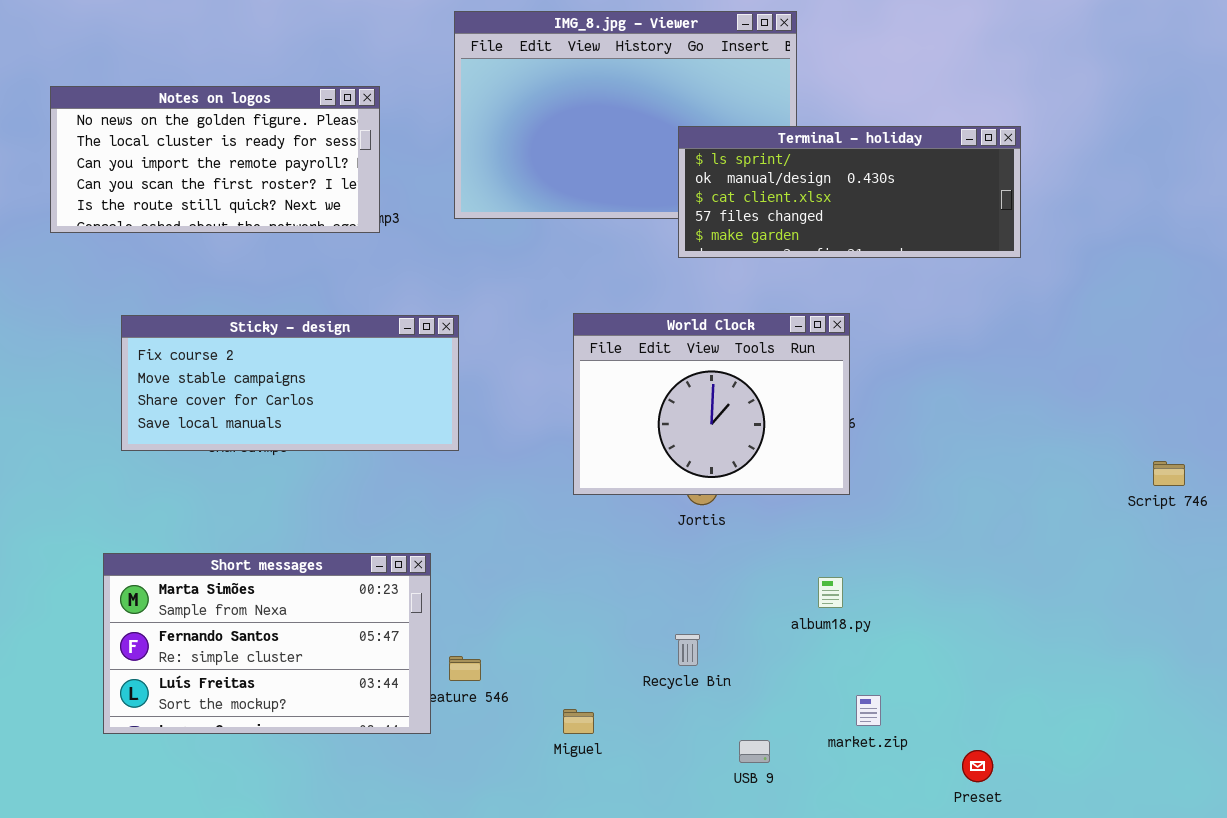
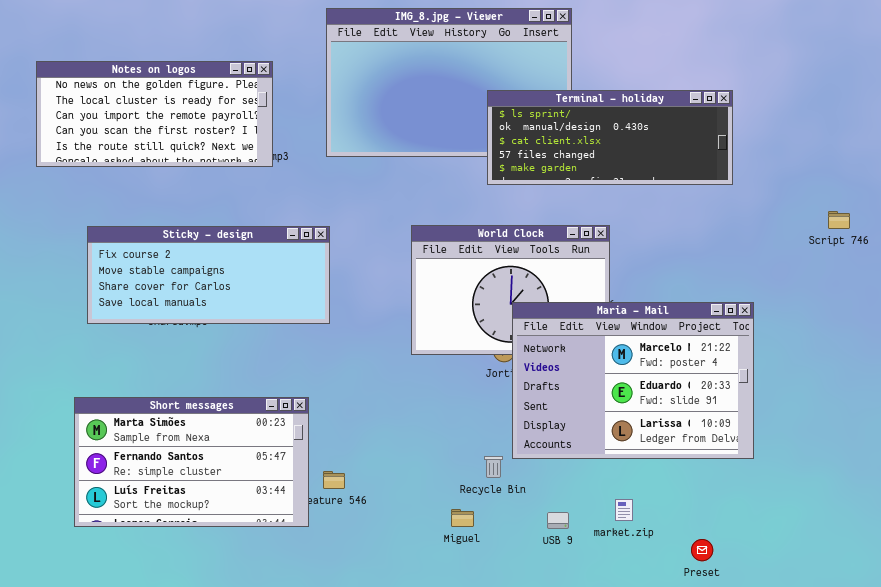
Maria - Mail: none -> [512,302,754,459], opened
Script 746: [1153,461,1185,486] -> [828,211,850,229], moved
Miguel: [563,709,594,734] -> [451,509,474,527], moved
USB 9: [739,740,770,763] -> [547,512,569,529], moved

